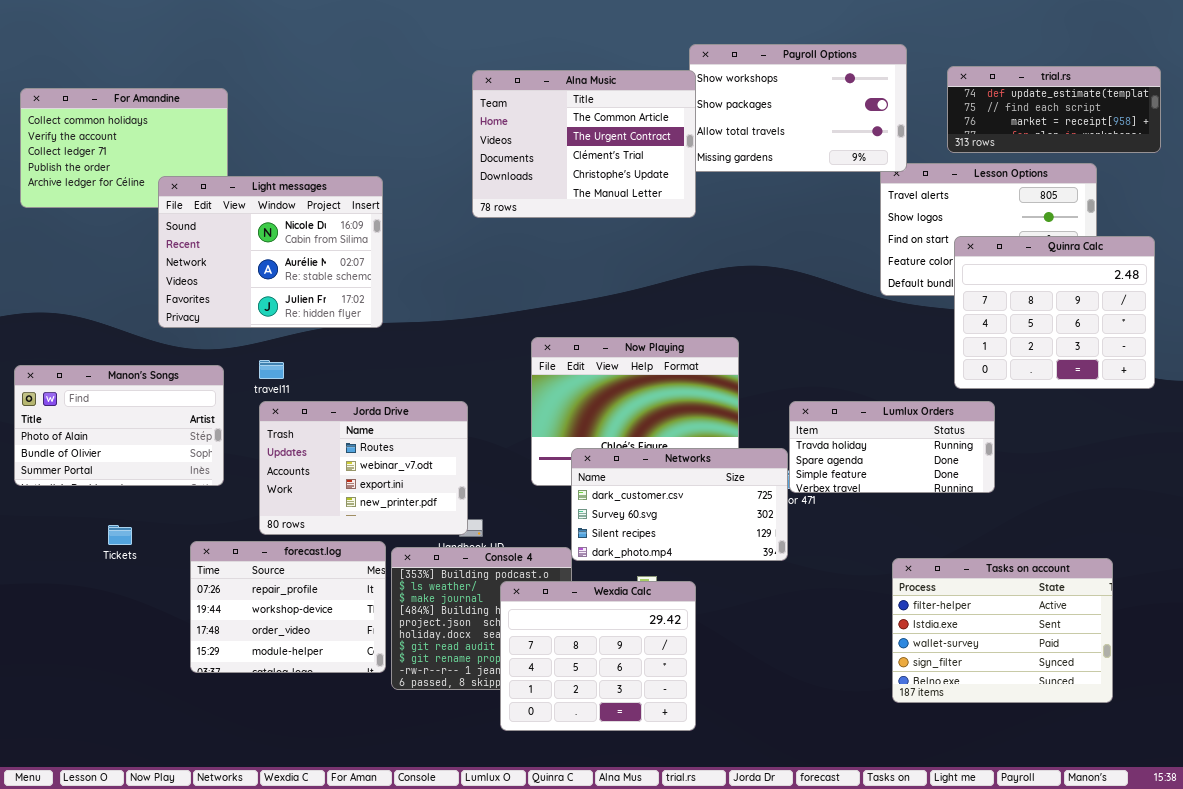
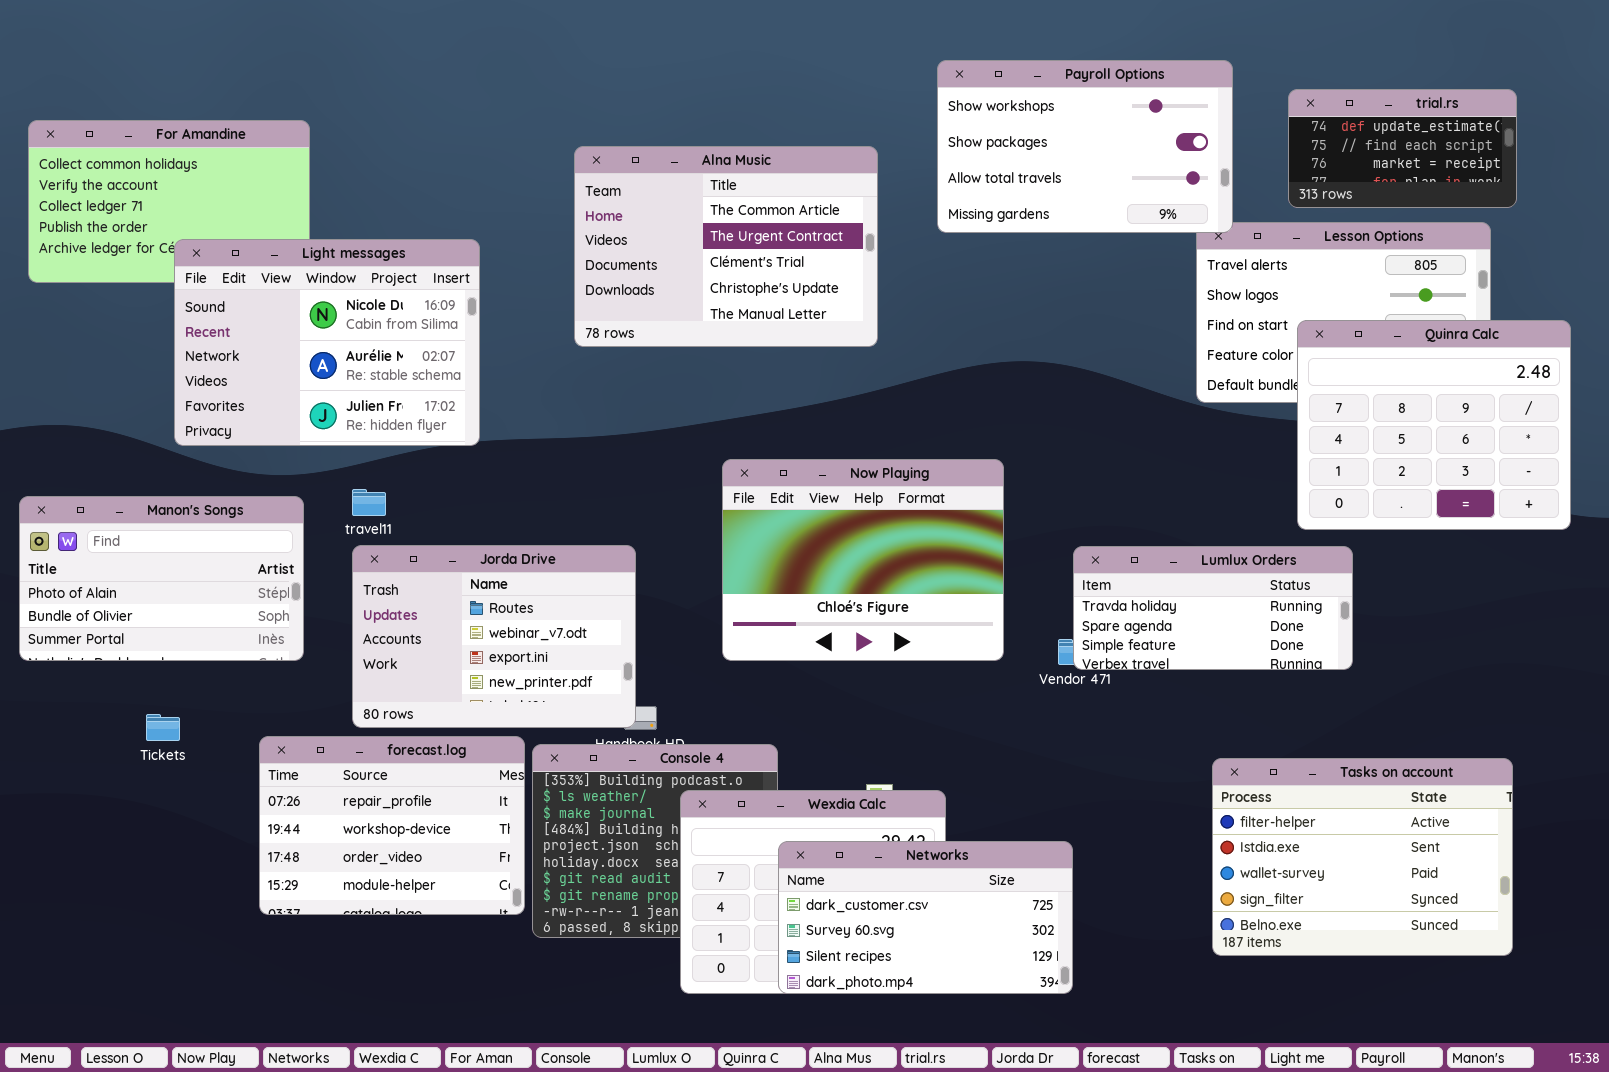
trial.rs: [947,66,1161,153] -> [1288,89,1517,208], resized
Alna Music: [472,70,696,218] -> [574,146,878,347], moved
Light messages: [158,176,383,328] -> [174,239,480,446], moved
Networks: [571,448,788,561] -> [778,841,1073,994], moved

